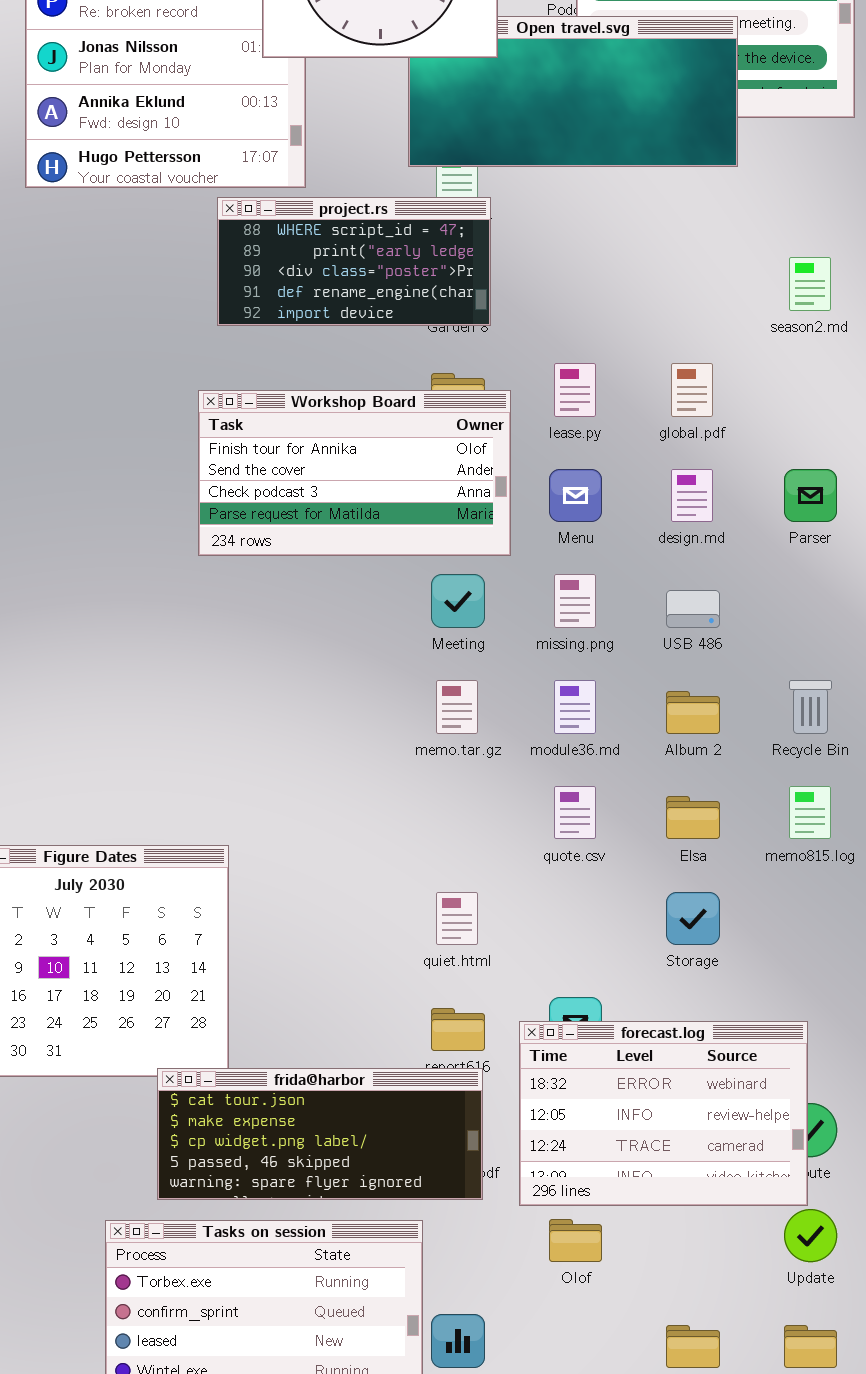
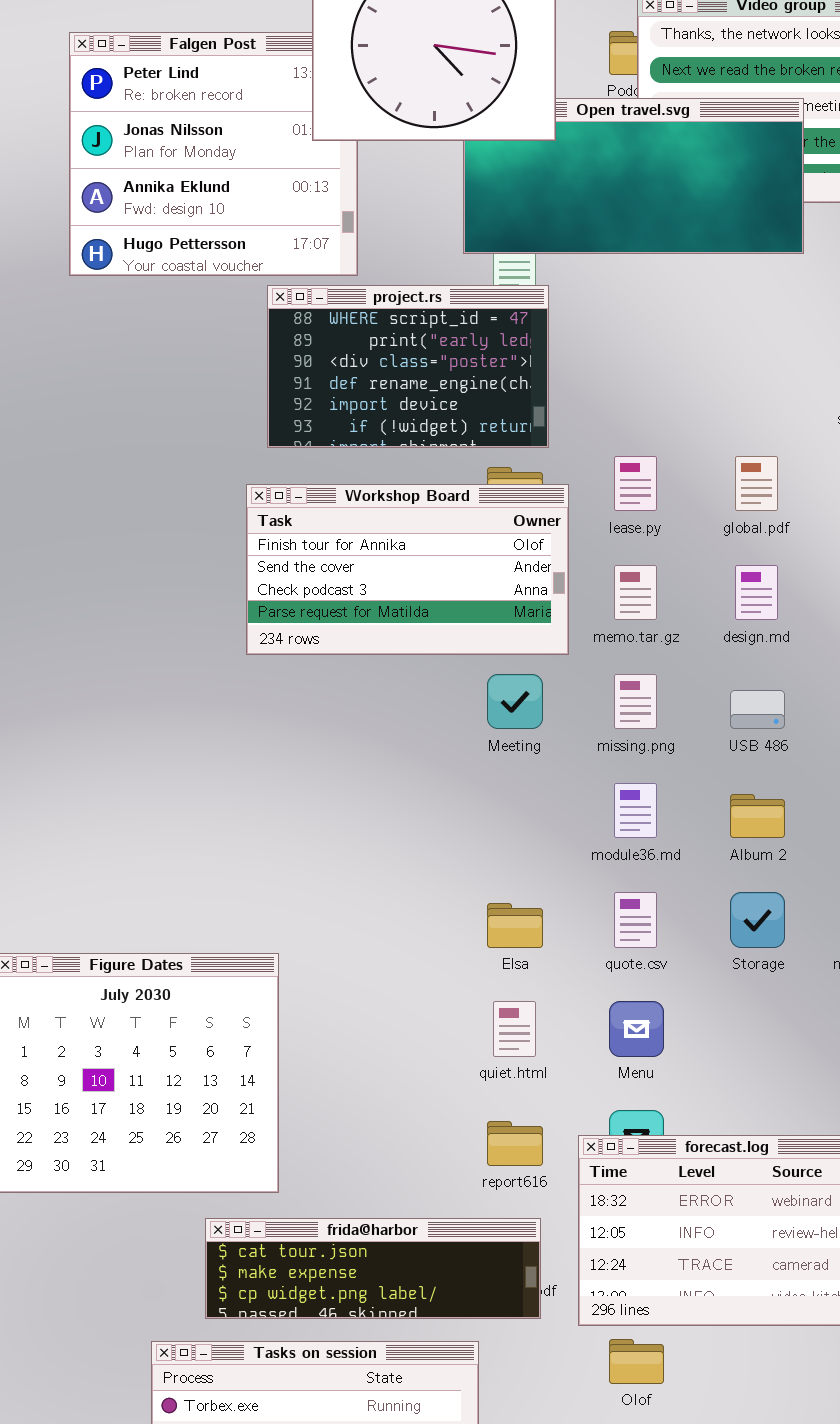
project.rs: [217,197,491,326] -> [267,285,549,448], resized
Menu: [549,469,602,522] -> [609,1001,664,1057], moved
memo.tar.gz: [436,680,478,734] -> [614,565,657,620], moved
Elsa: [666,796,720,839] -> [487,903,543,948], moved
Storage: [666,892,720,945] -> [730,892,785,948], moved
frida@harbor: [157,1068,483,1200] -> [205,1218,541,1319], resized

